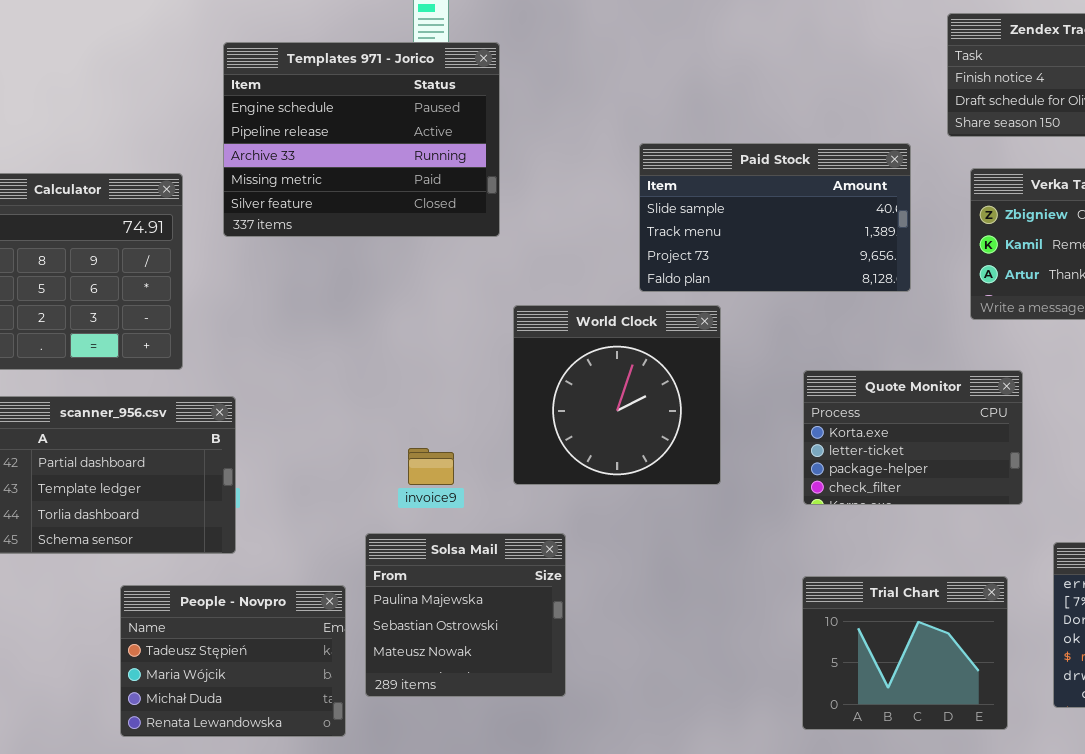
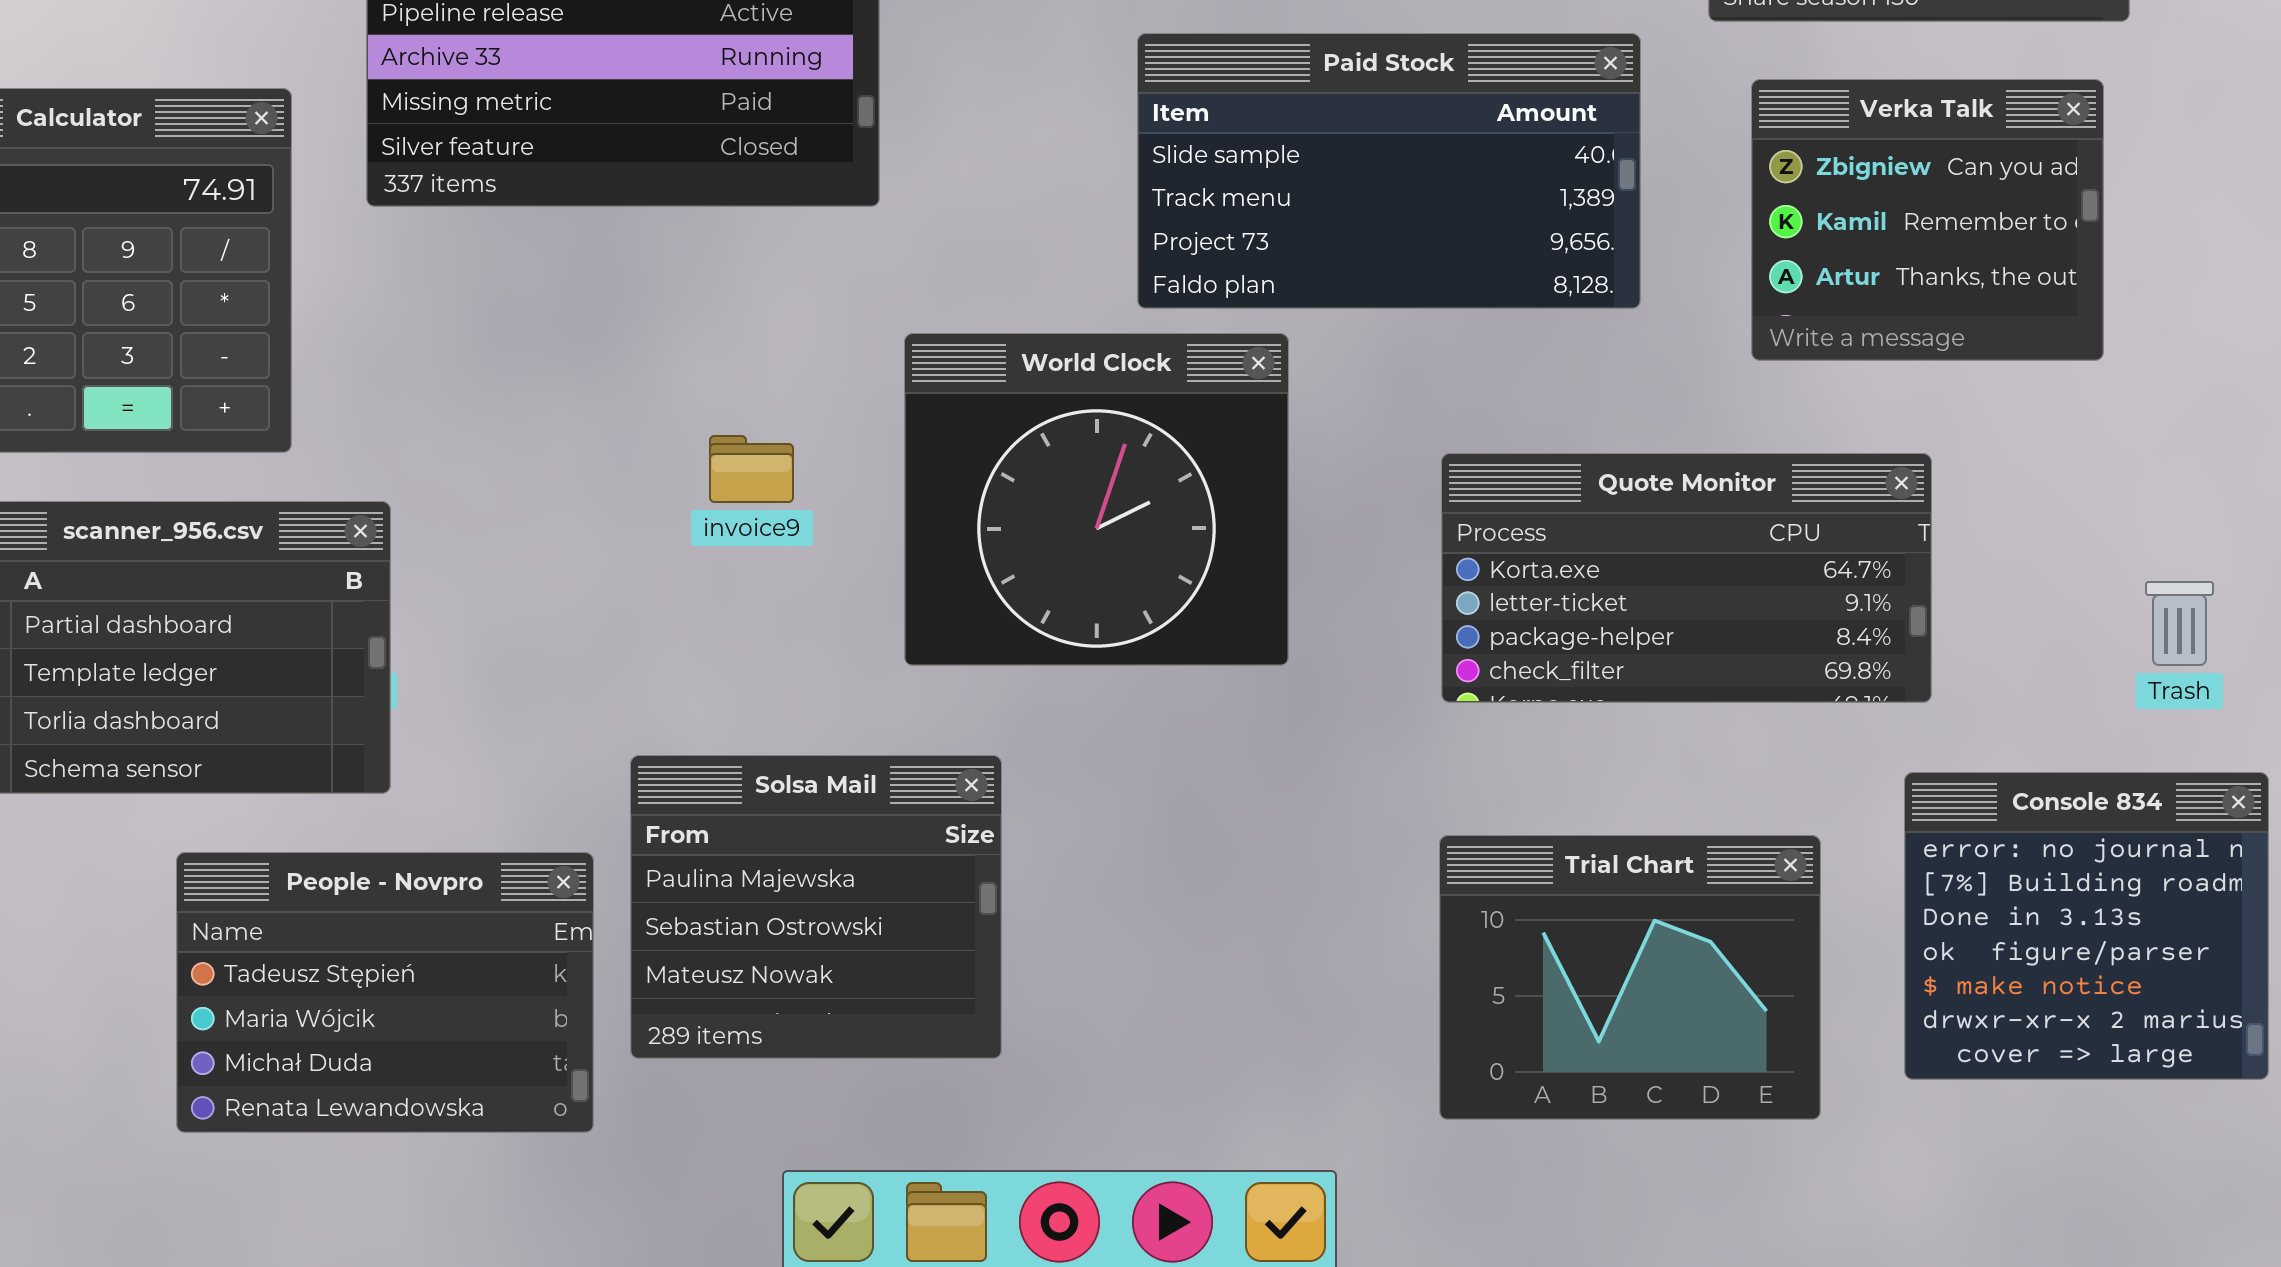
Quote Monitor: [803,370,1023,505] -> [1441,453,1932,703], resized
invoice9: [408,448,454,485] -> [709,435,794,503], moved

